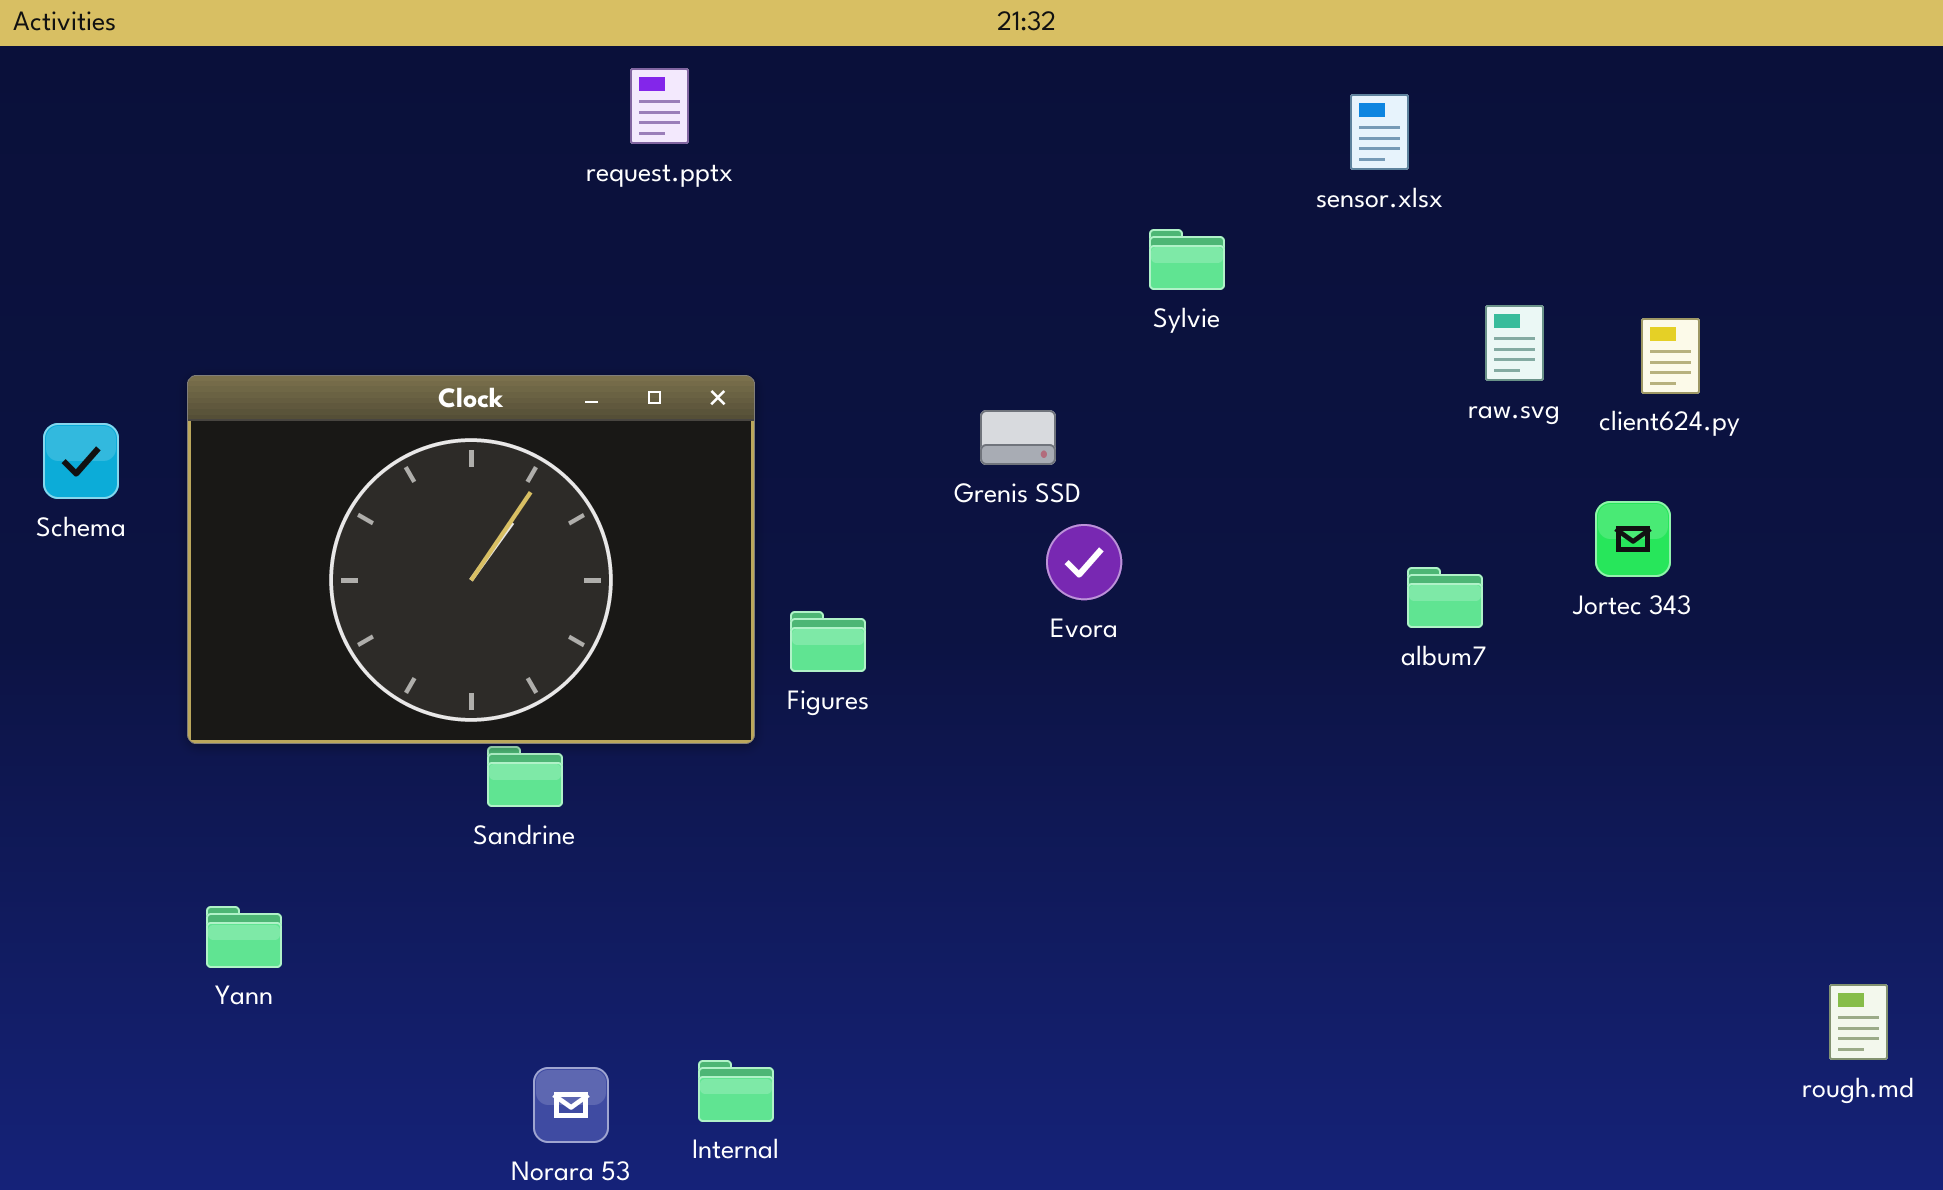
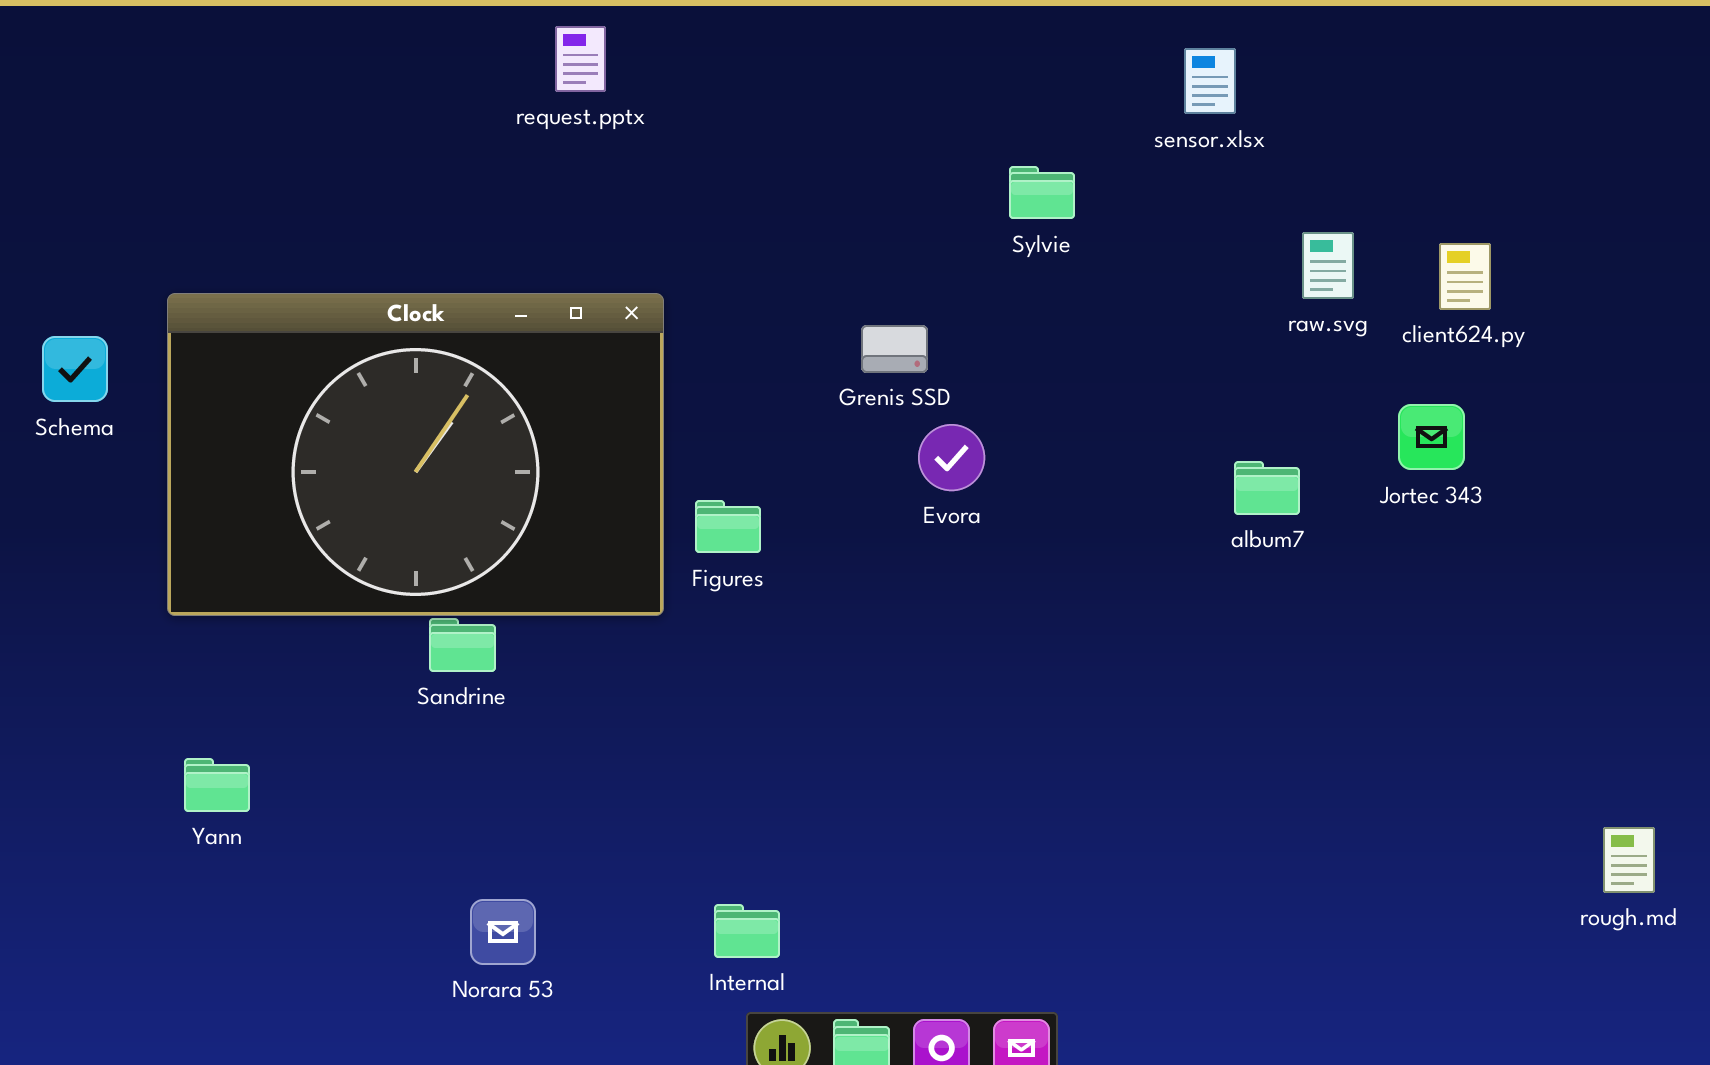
Internal: [698,1060,774,1122] -> [714,904,780,958], moved

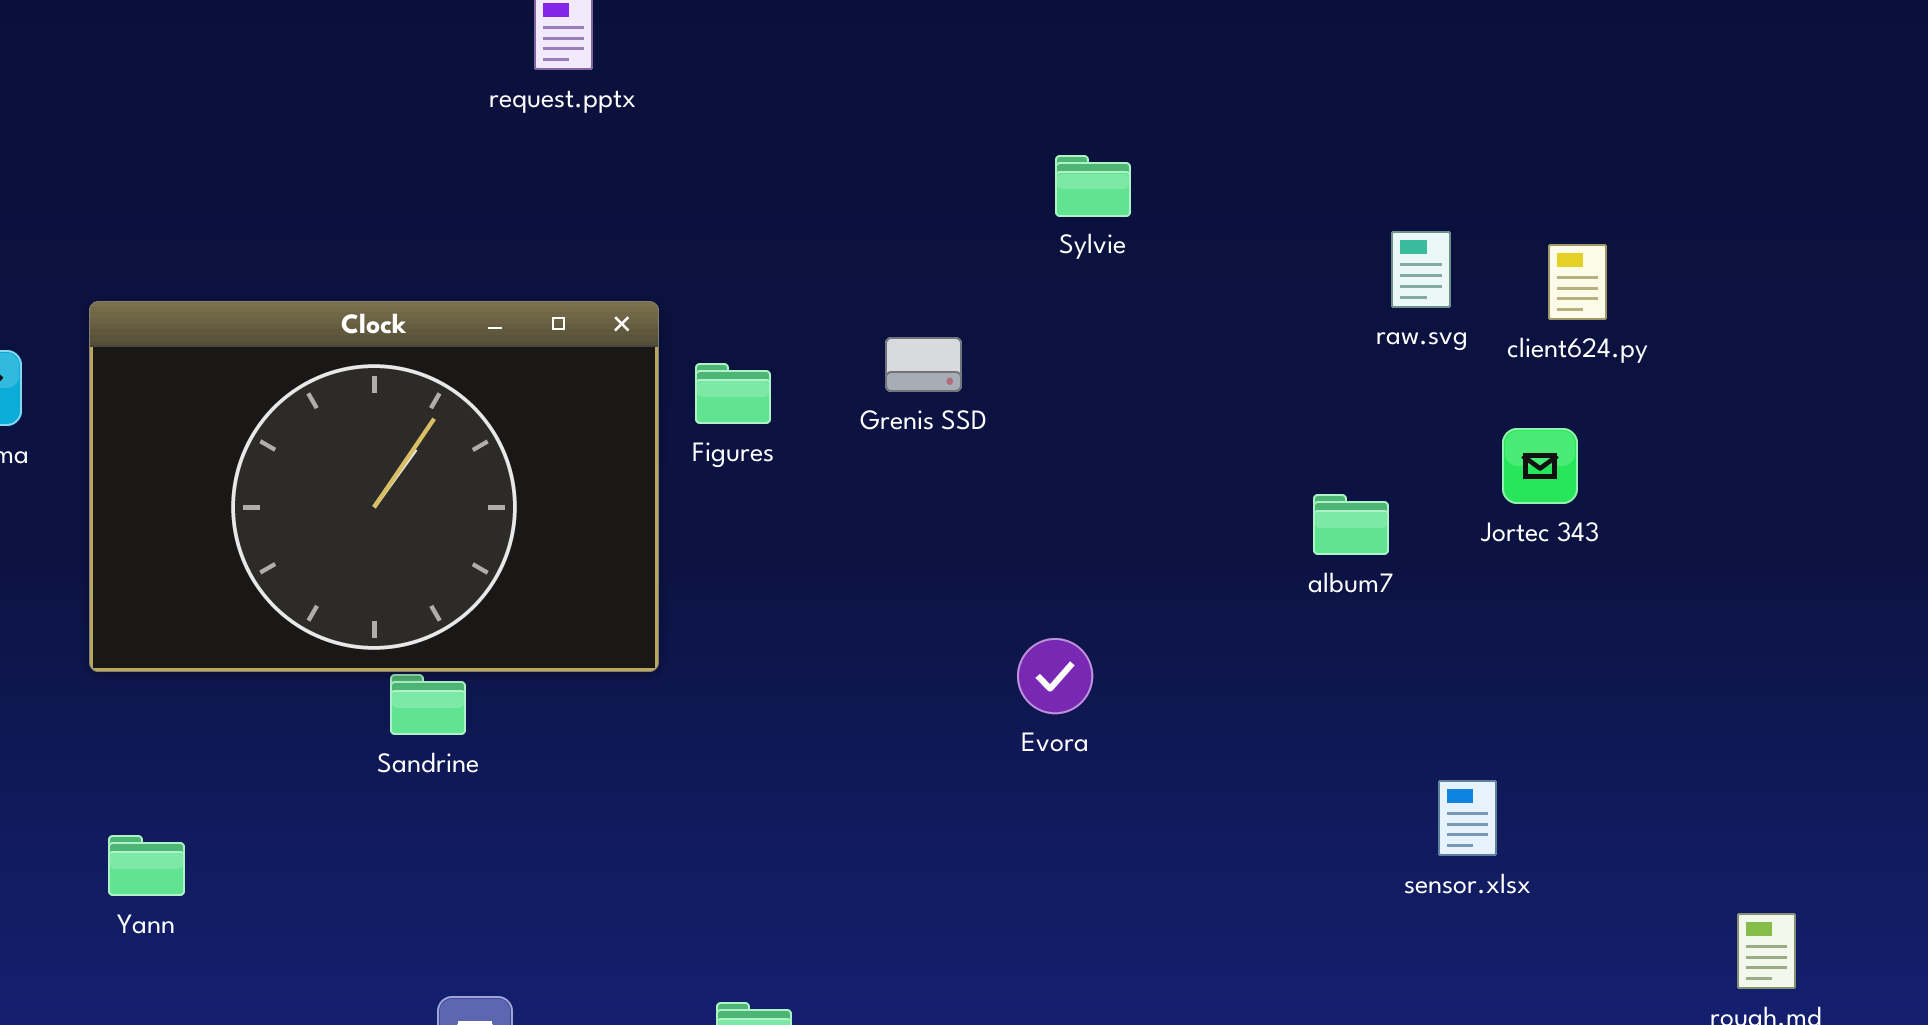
sensor.xlsx: [1184,48,1236,114] -> [1438,780,1497,856], moved
Evora: [918,424,985,491] -> [1017,638,1093,714], moved
Figures: [695,500,761,553] -> [695,363,771,424], moved

